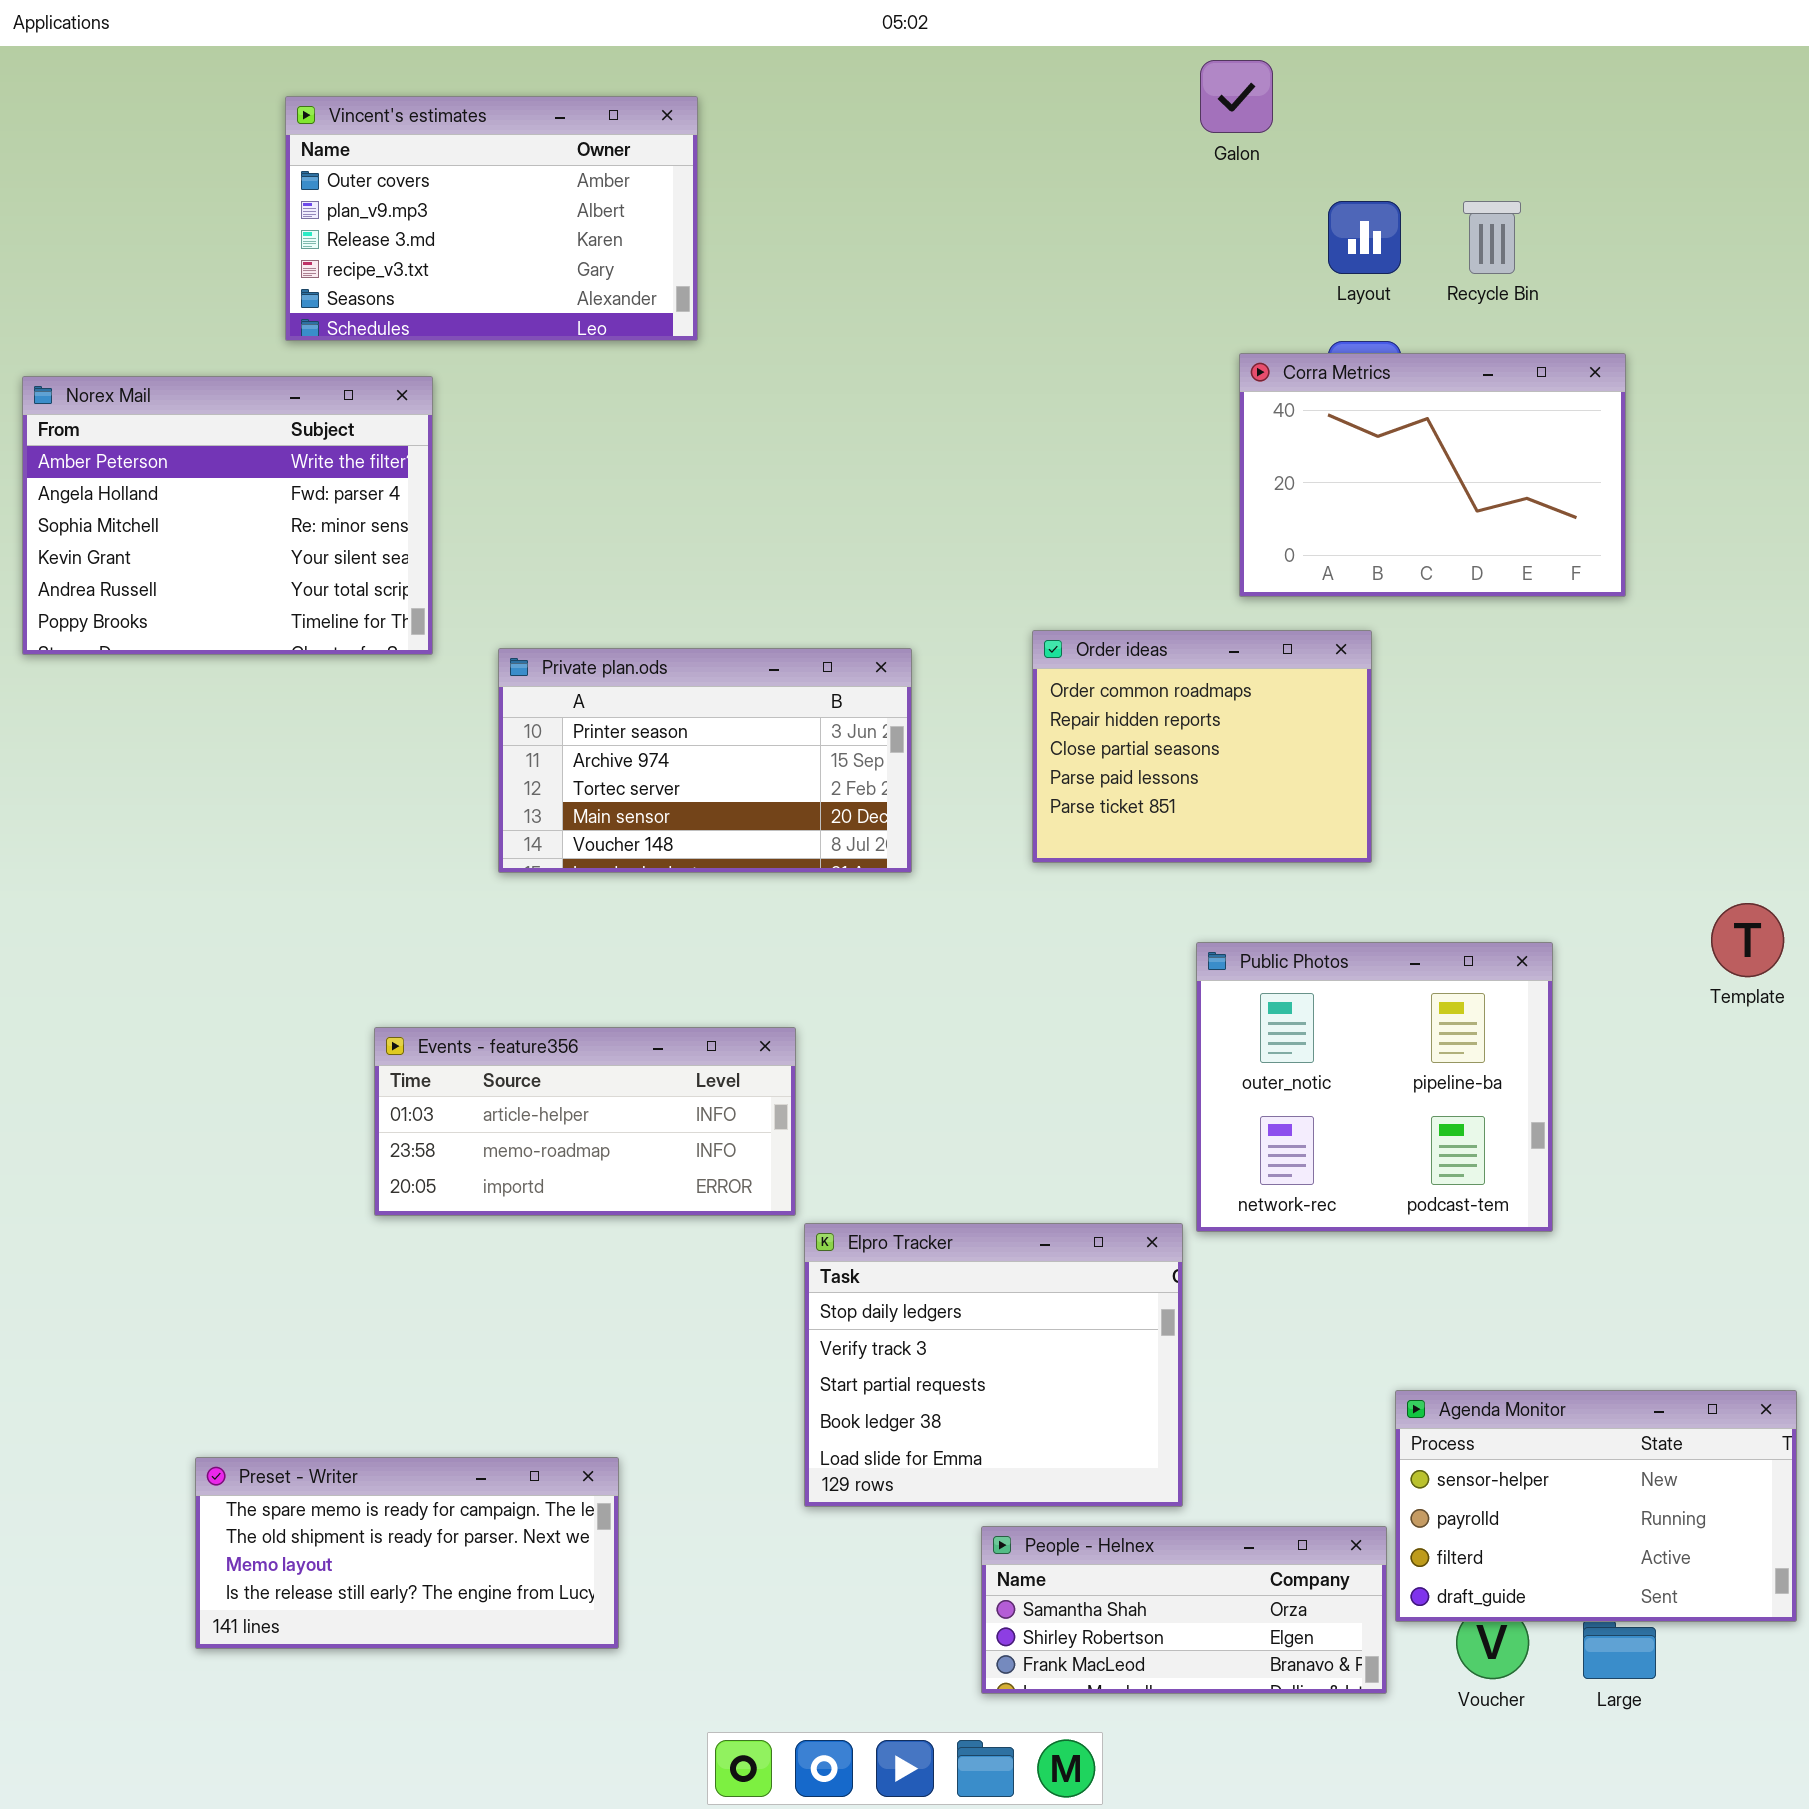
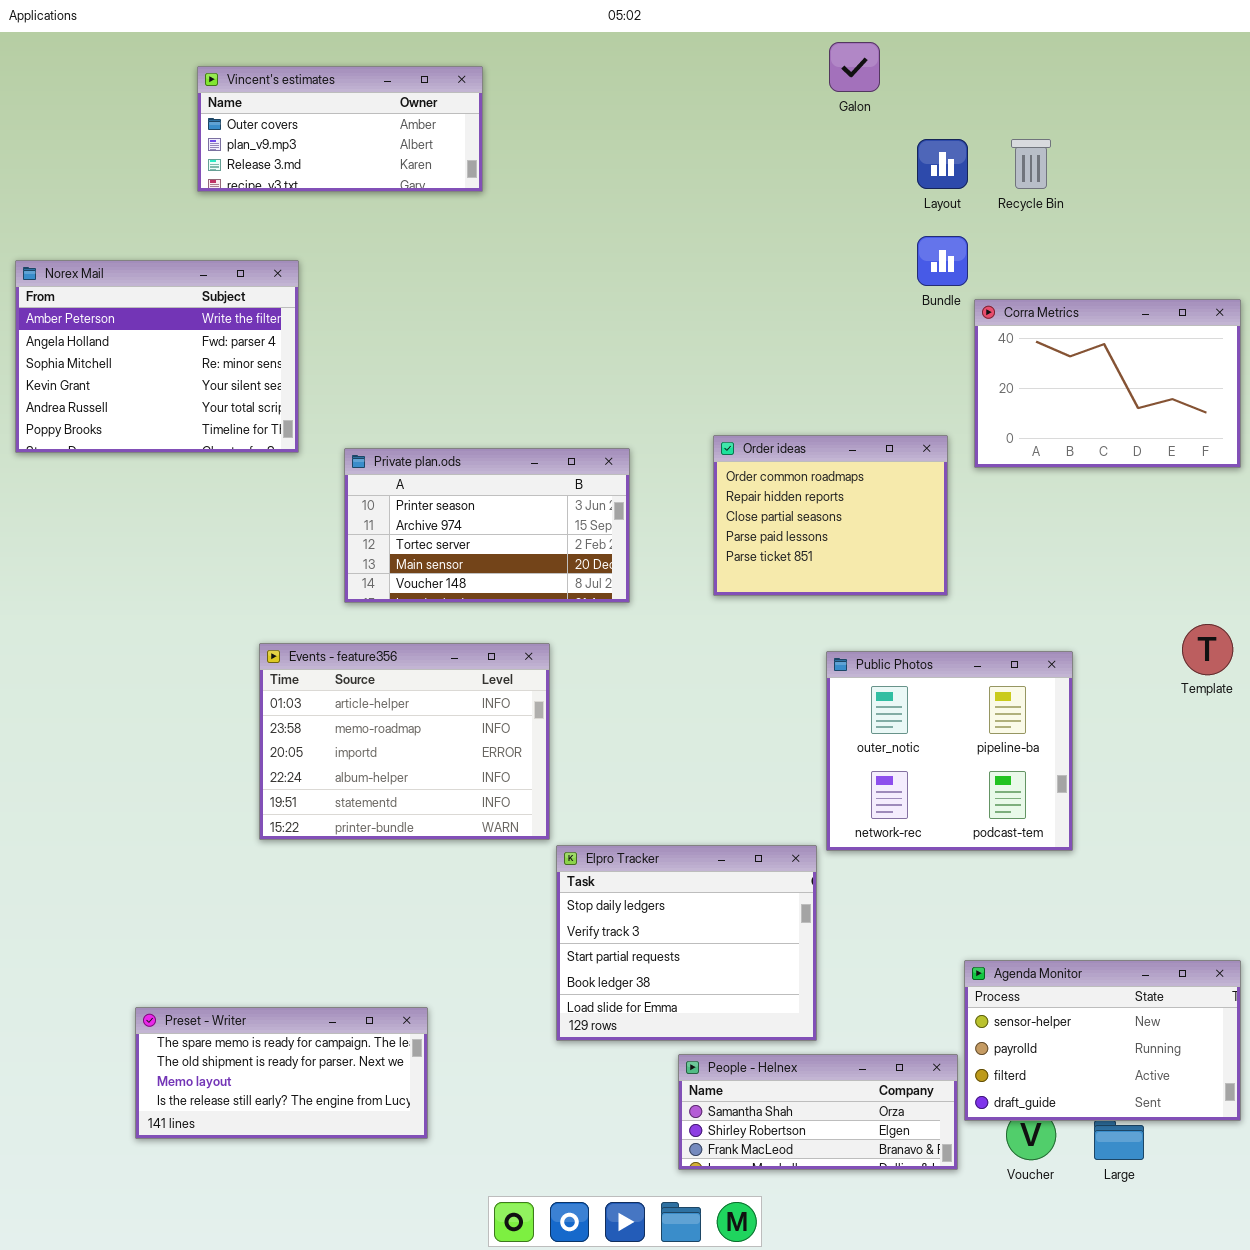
Vincent's estimates: [285,96,698,341] -> [197,66,483,192], resized
Corra Metrics: [1239,353,1626,597] -> [974,299,1241,468], moved
Events - feature356: [374,1027,796,1216] -> [259,643,550,840], resized

